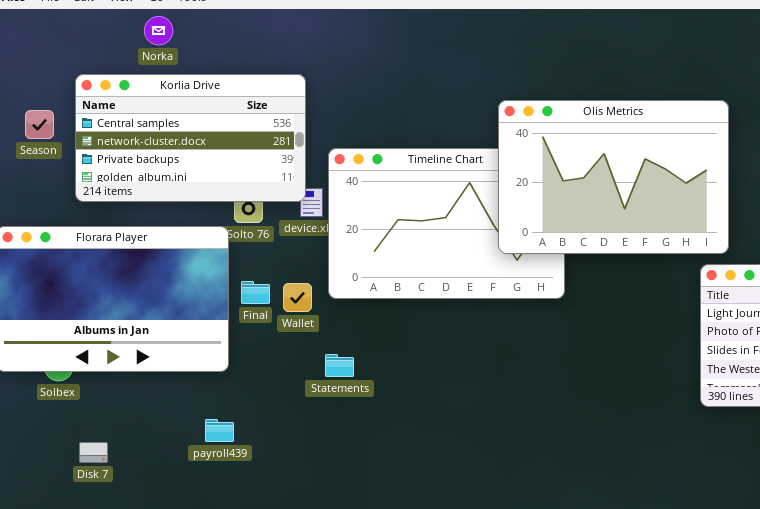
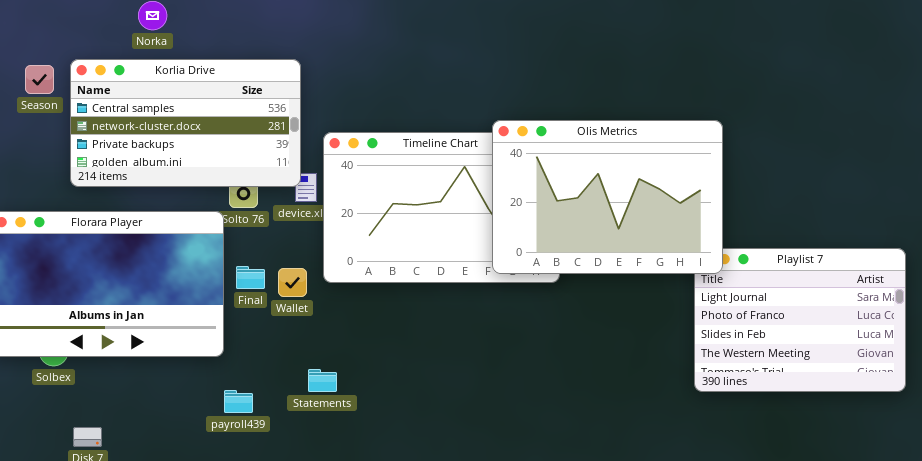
Olis Metrics: [498,100,729,254] -> [492,120,723,274], moved
Season: [25,110,54,139] -> [25,65,54,94], moved
Statements: [325,354,354,377] -> [308,369,337,392], moved
payroll439: [205,419,234,442] -> [224,390,253,413], moved

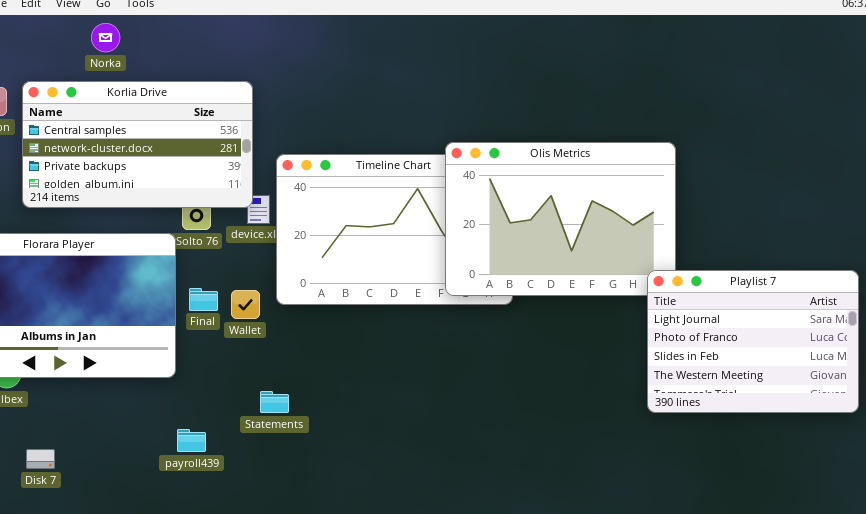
Playlist 7: [694,248,906,392] -> [647,270,859,413], raised
payroll439: [224,390,253,413] -> [177,429,206,452], moved

